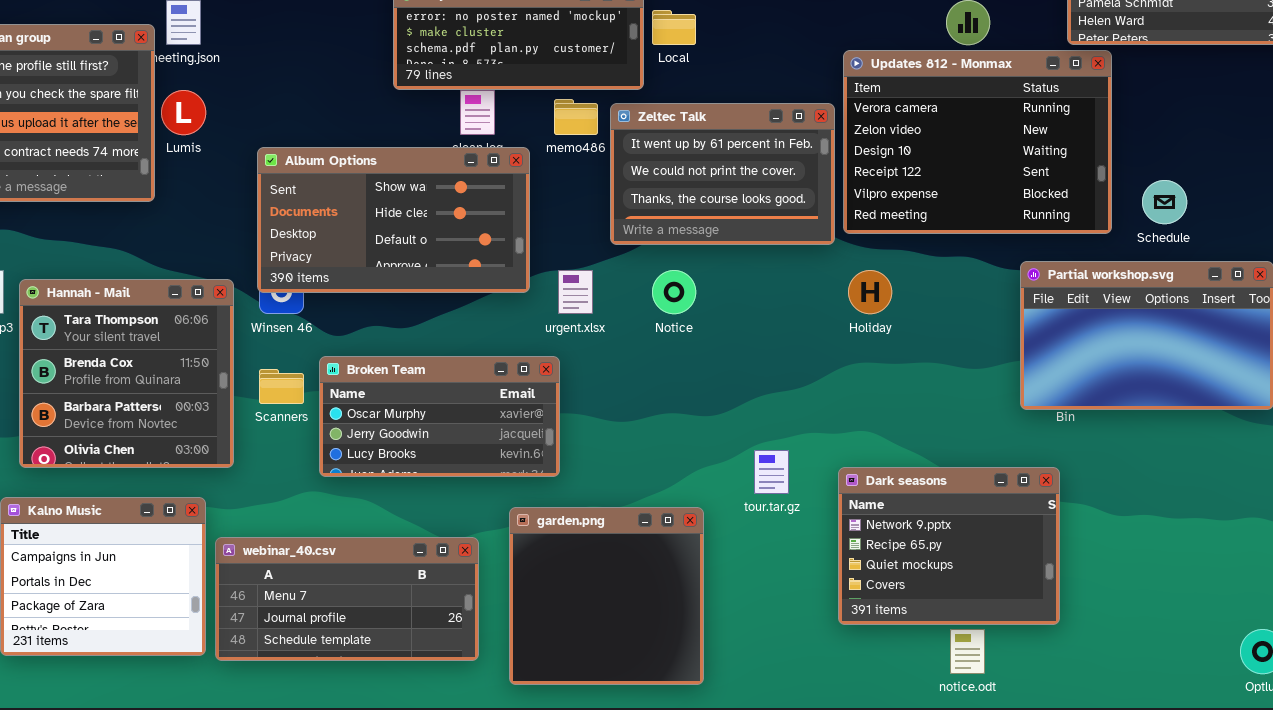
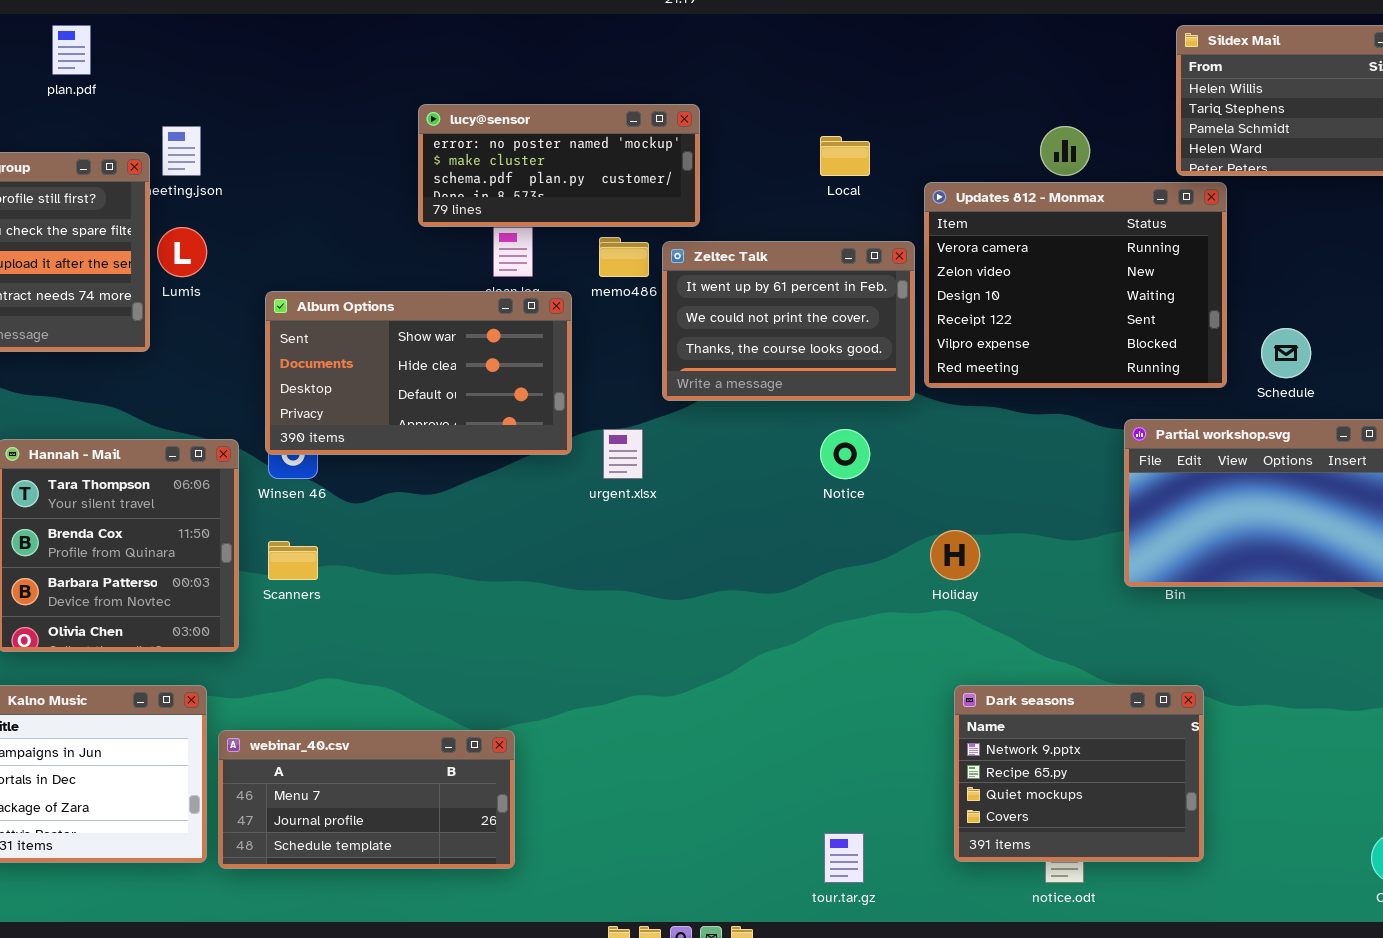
Local: [652,10,696,45] -> [820,136,870,176], moved
Notice: [652,270,696,314] -> [820,429,870,479], moved
Holiday: [848,270,892,314] -> [930,530,980,580], moved
Broken Team: [319,356,560,477] -> none, closed
tour.tar.gz: [754,450,789,494] -> [824,833,864,883], moved
Dark seasons: [838,467,1060,625] -> [954,685,1204,862], moved
garden.png: [509,507,704,685] -> none, closed

